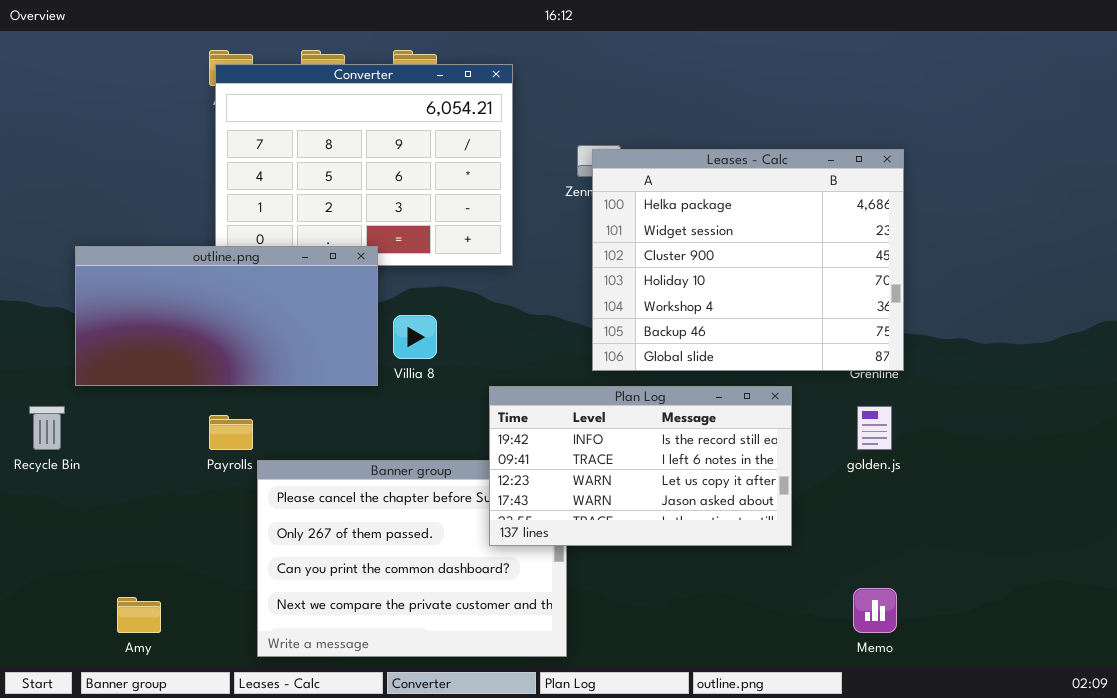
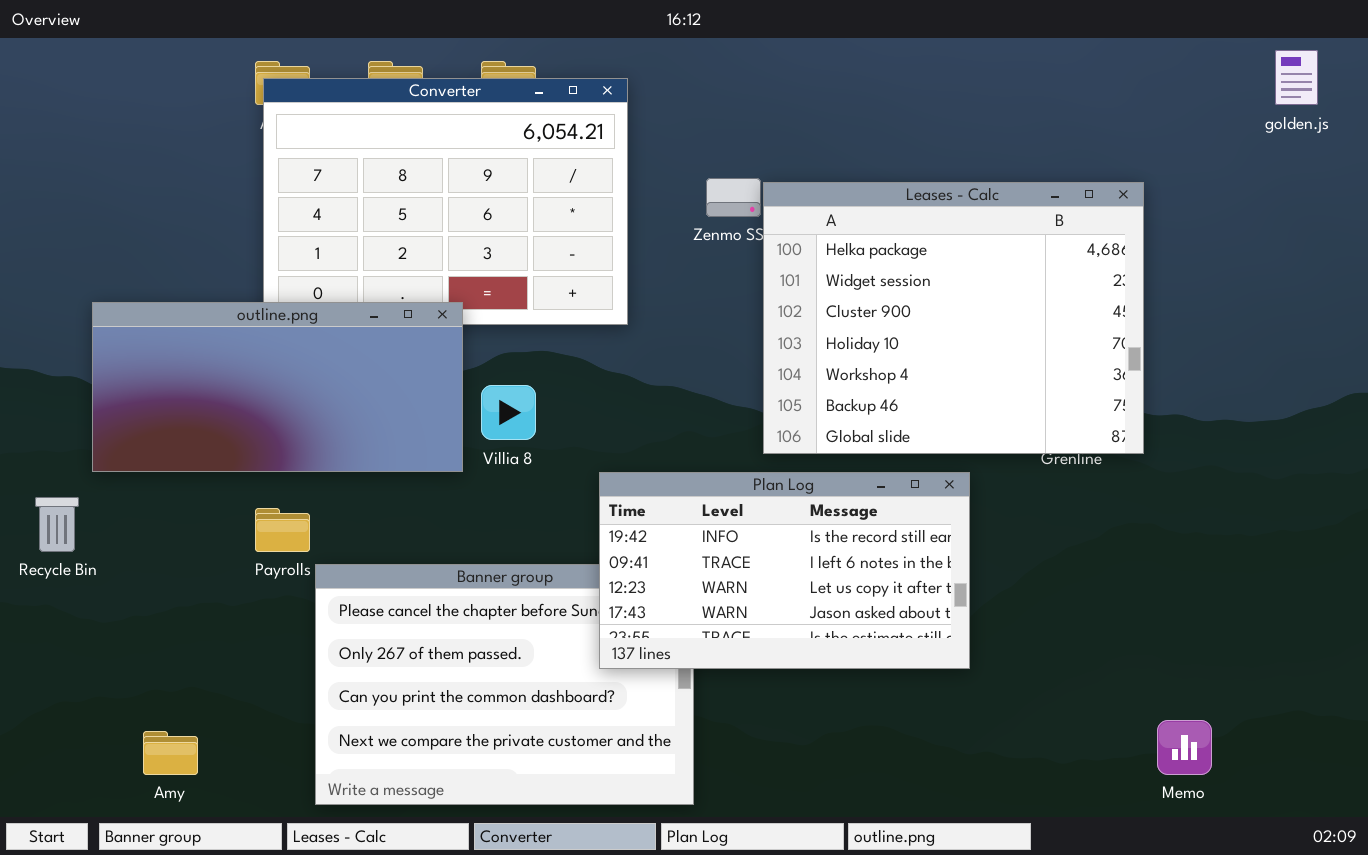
Leases - Calc: [592,149,904,371] -> [763,182,1144,454], moved
golden.js: [857,406,892,450] -> [1275,50,1318,105], moved
Memo: [853,588,897,633] -> [1157,720,1212,775], moved

